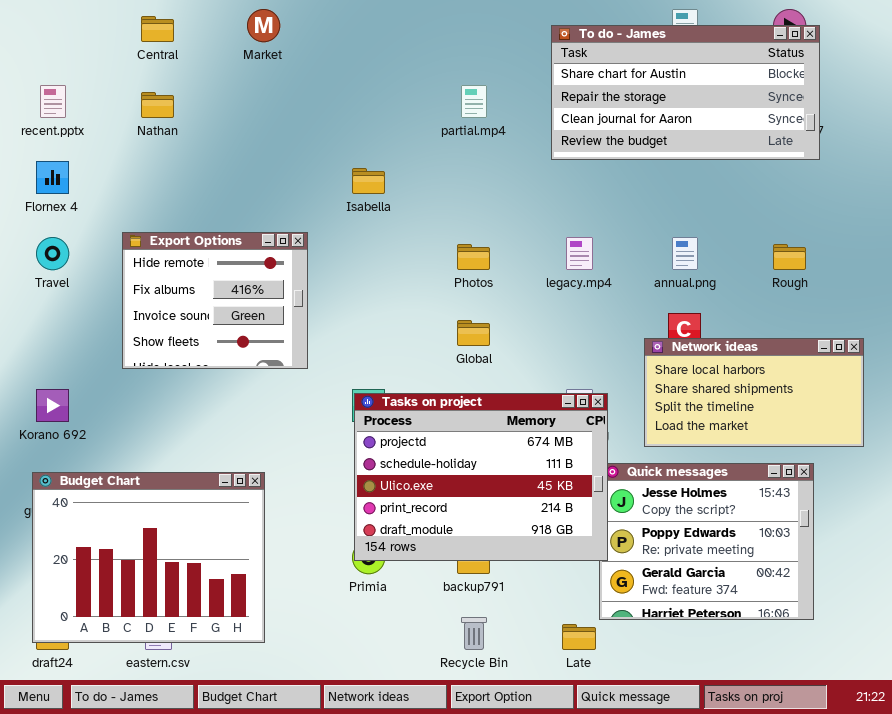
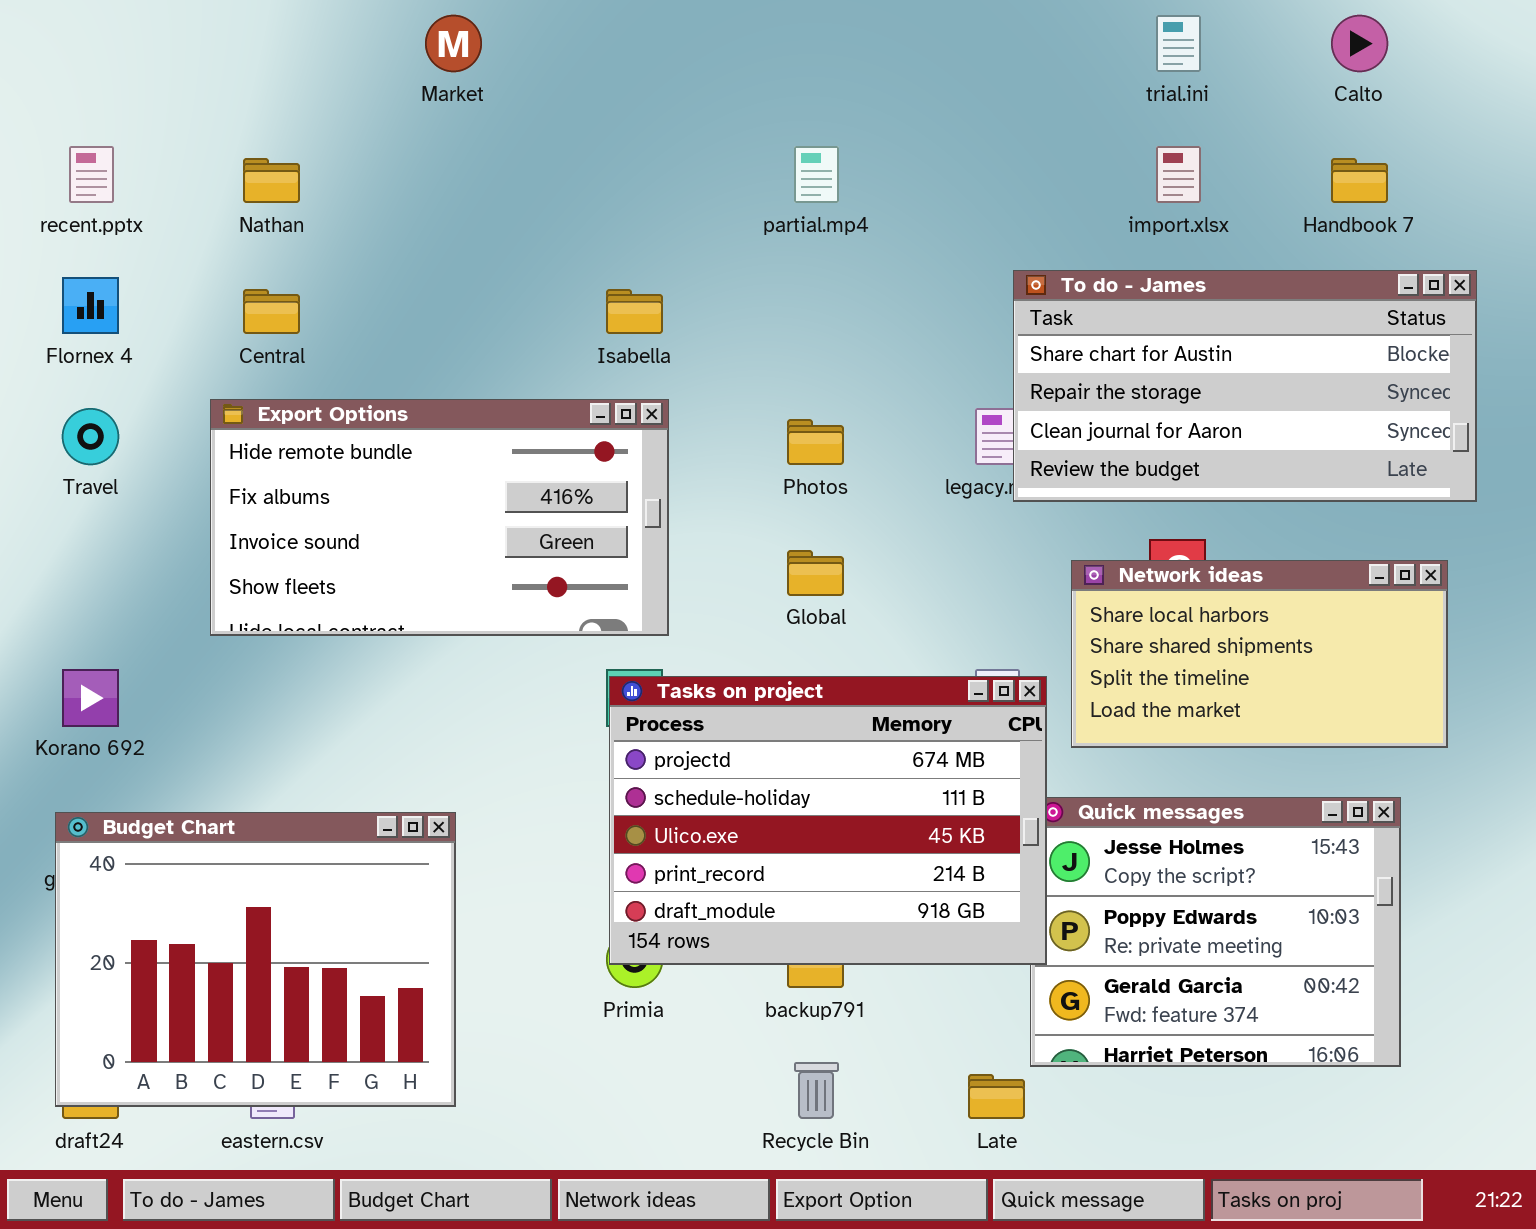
Central: [141,16,174,42] -> [243,289,300,334], moved
To do - James: [551,25,820,160] -> [1013,270,1477,502], moved
Export Options: [122,232,308,369] -> [210,399,669,636], resized
Network ideas: [644,338,864,447] -> [1071,560,1448,748], moved

